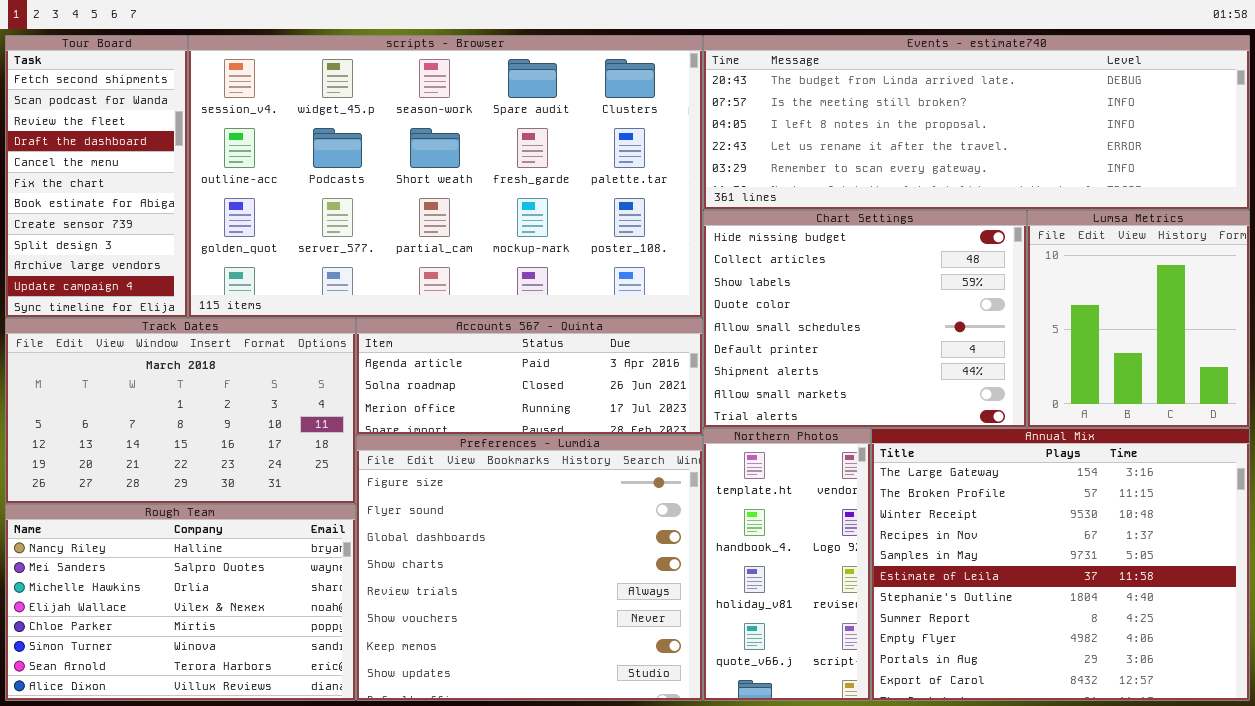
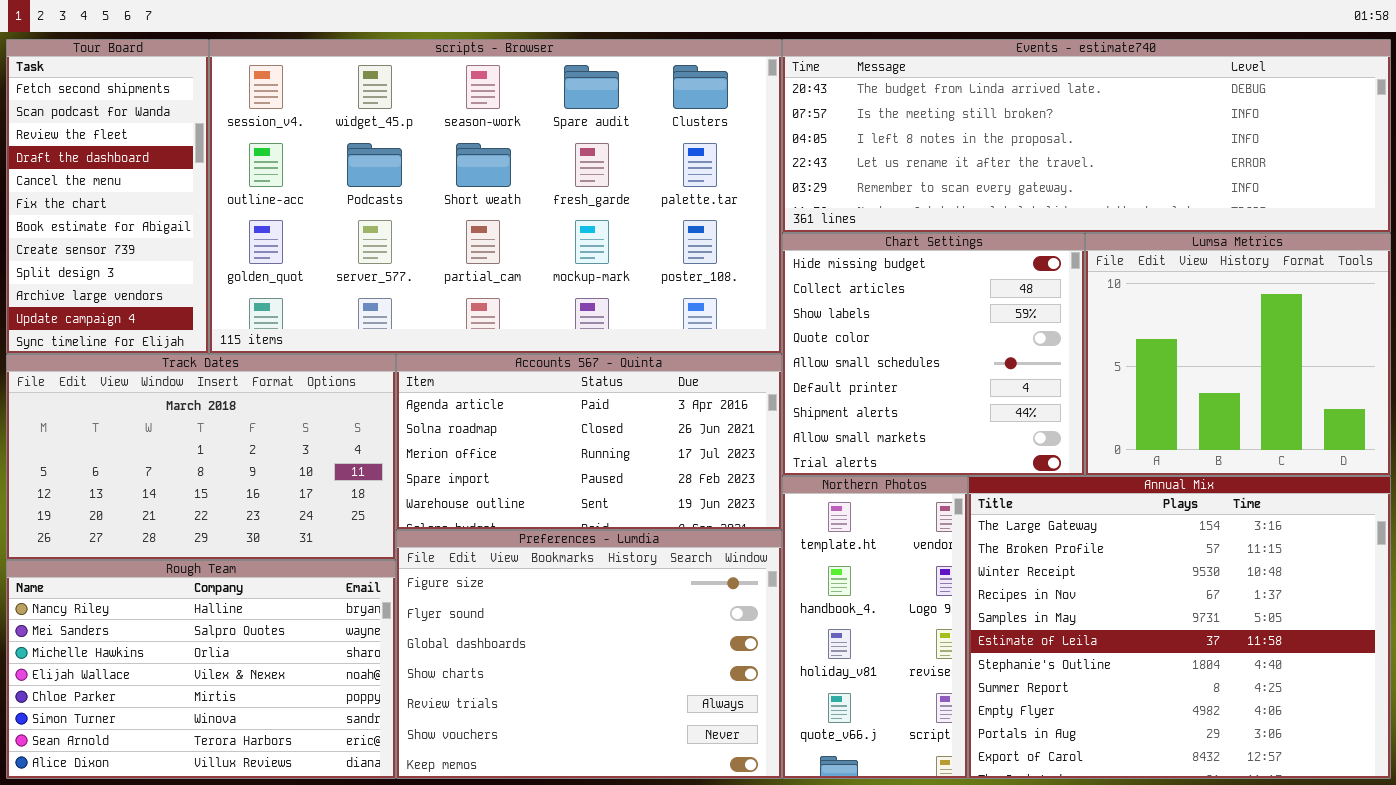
Chart Settings: [703,210,1027,428] -> [782,233,1085,476], resized
Lumsa Metrics: [1027,210,1250,428] -> [1085,233,1391,476], resized
Accounts 567 - Quinta: [356,318,703,435] -> [396,354,782,530], resized
Preferences - Lumdia: [356,435,703,701] -> [396,530,782,779], resized

